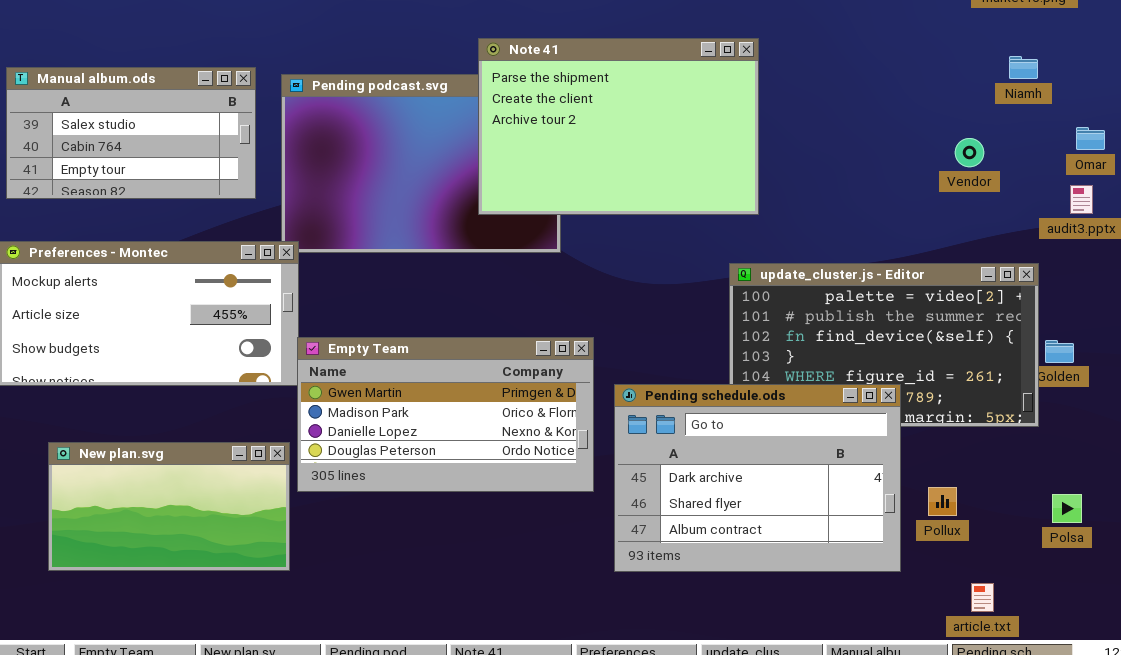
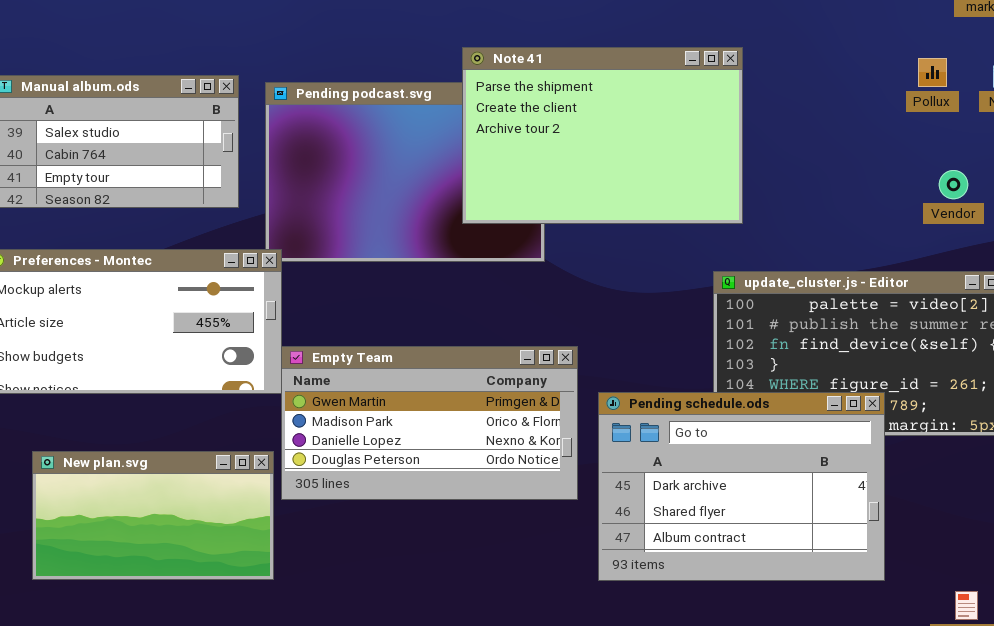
Vendor: [955,138,984,167] -> [939,170,968,199], moved
Pollux: [928,487,957,516] -> [918,58,947,87], moved

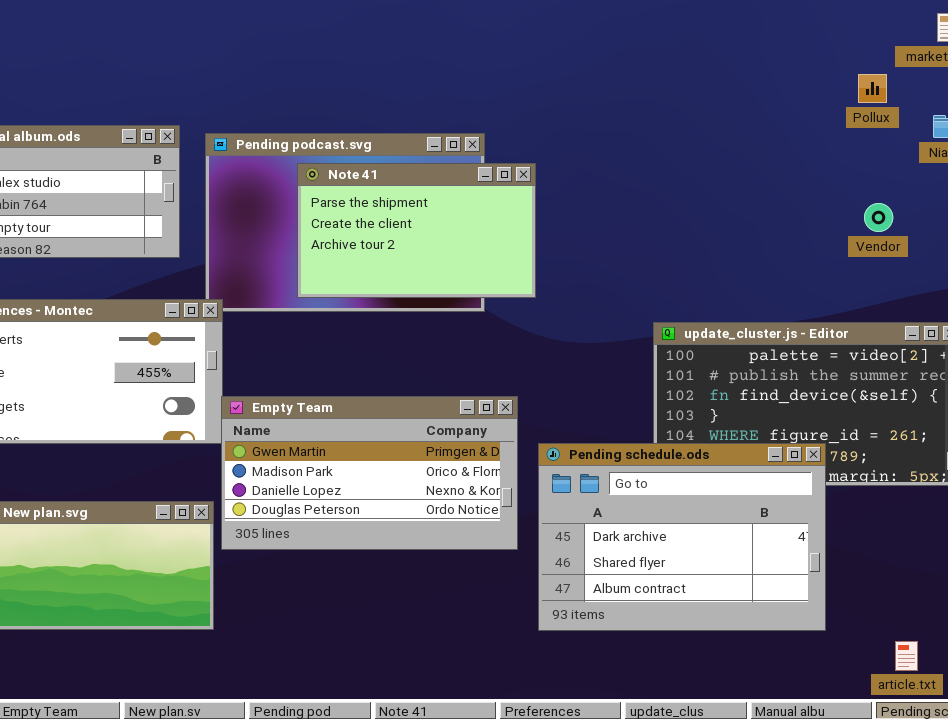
Note 41: [462,47,743,224] -> [297,163,536,298], moved, resized
Pollux: [918,58,947,87] -> [858,74,887,103], moved
Vendor: [939,170,968,199] -> [864,203,893,232], moved

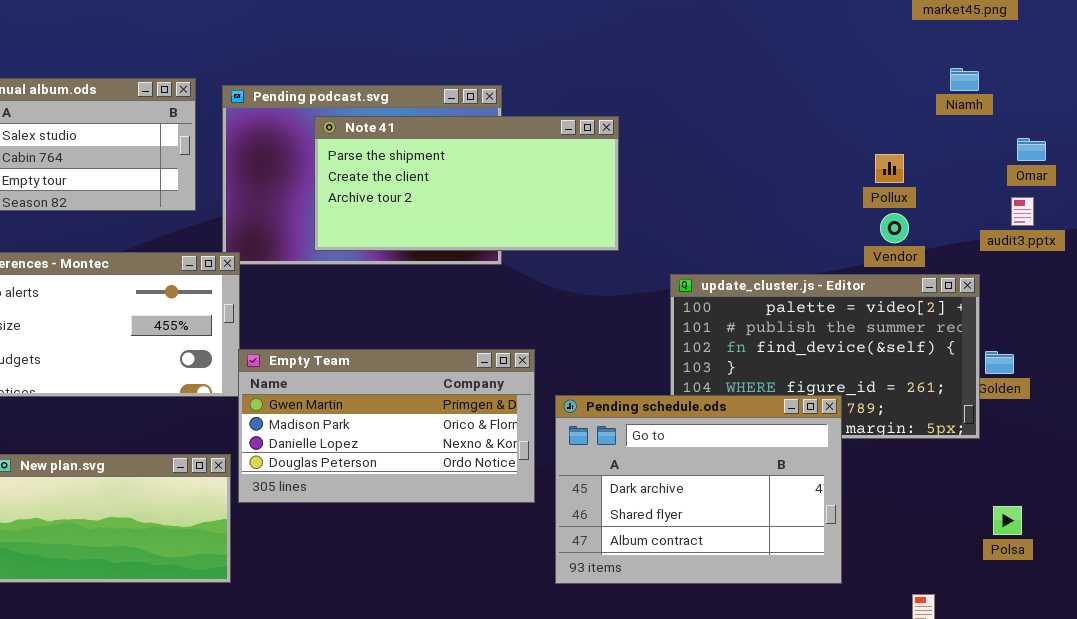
Pollux: [858,74,887,103] -> [875,154,904,183], moved
Note 41: [297,163,536,298] -> [314,116,619,251], resized
Vendor: [864,203,893,232] -> [880,213,909,243], moved

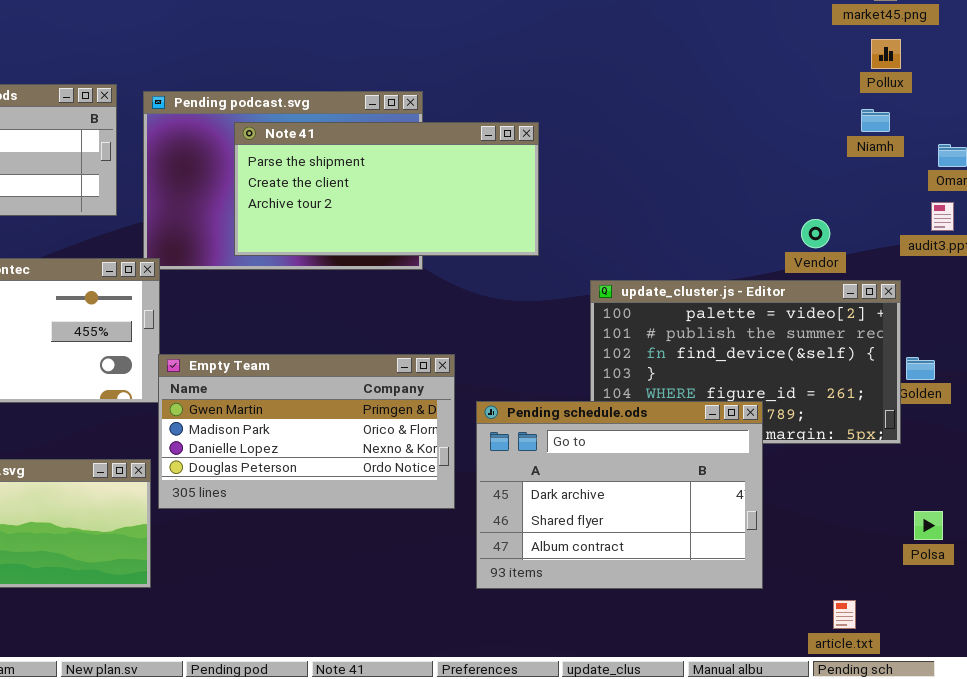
Niamh: [950,68,979,91] -> [861,109,890,132], moved
Pollux: [875,154,904,183] -> [871,39,901,69], moved

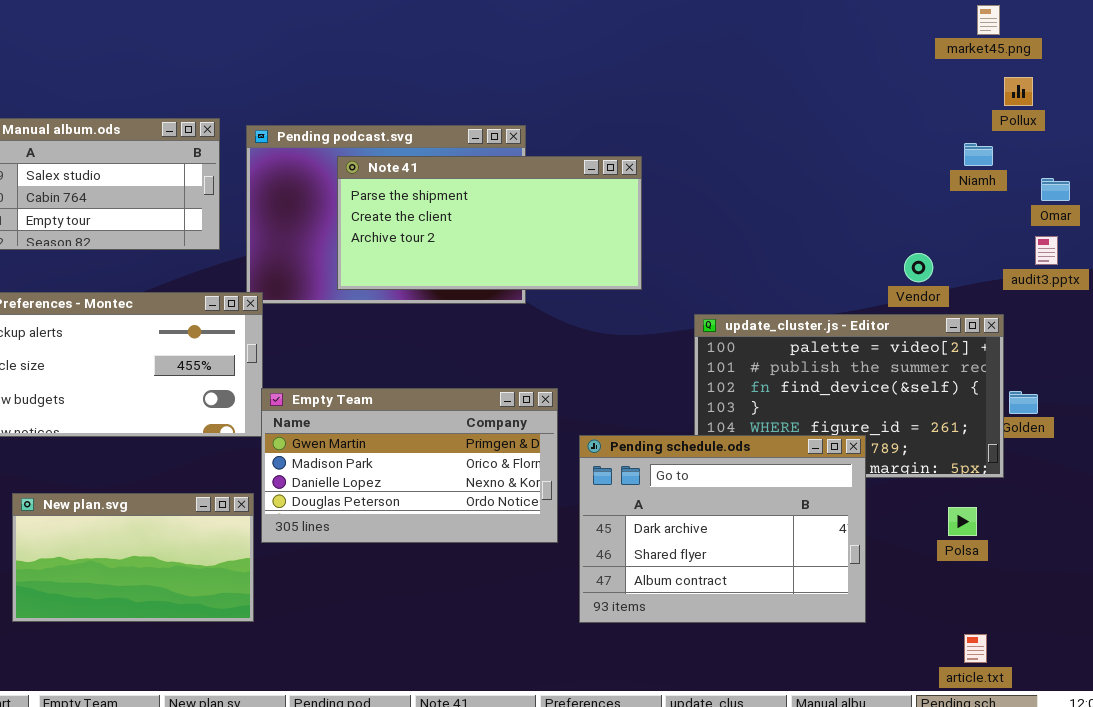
Pollux: [871,39,901,69] -> [1004,77,1033,106], moved
Polsa: [914,511,943,540] -> [948,507,977,536], moved
article.txt: [833,600,856,629] -> [964,634,987,663], moved

